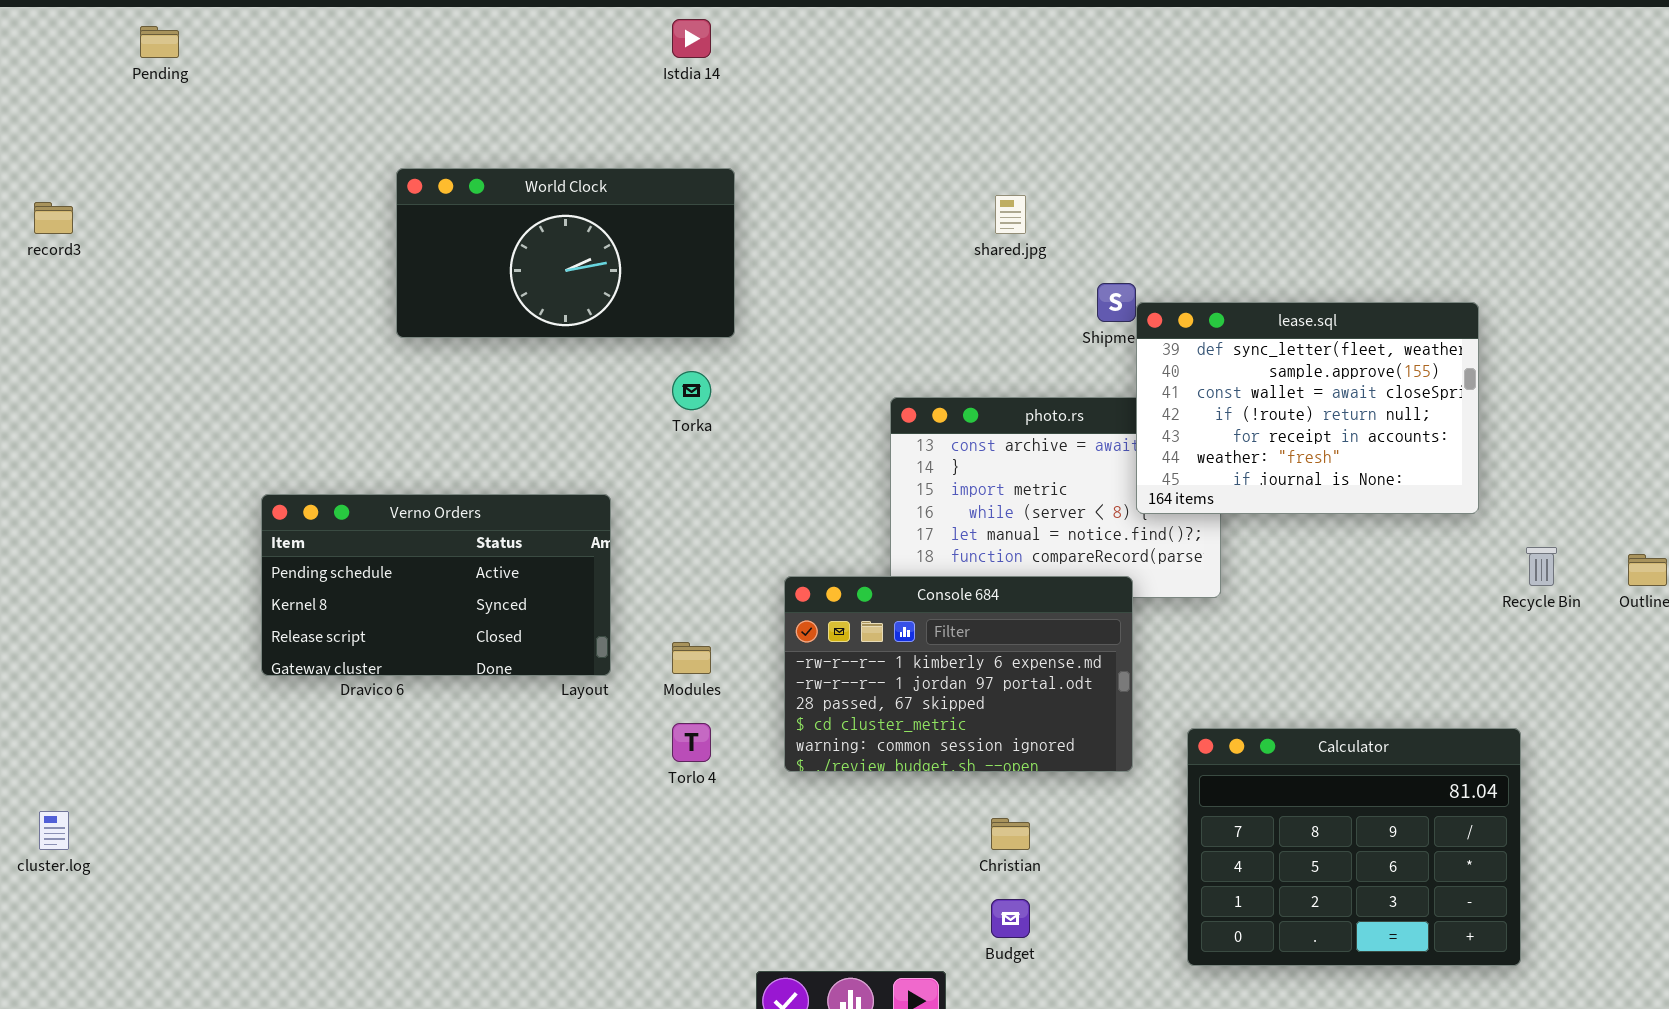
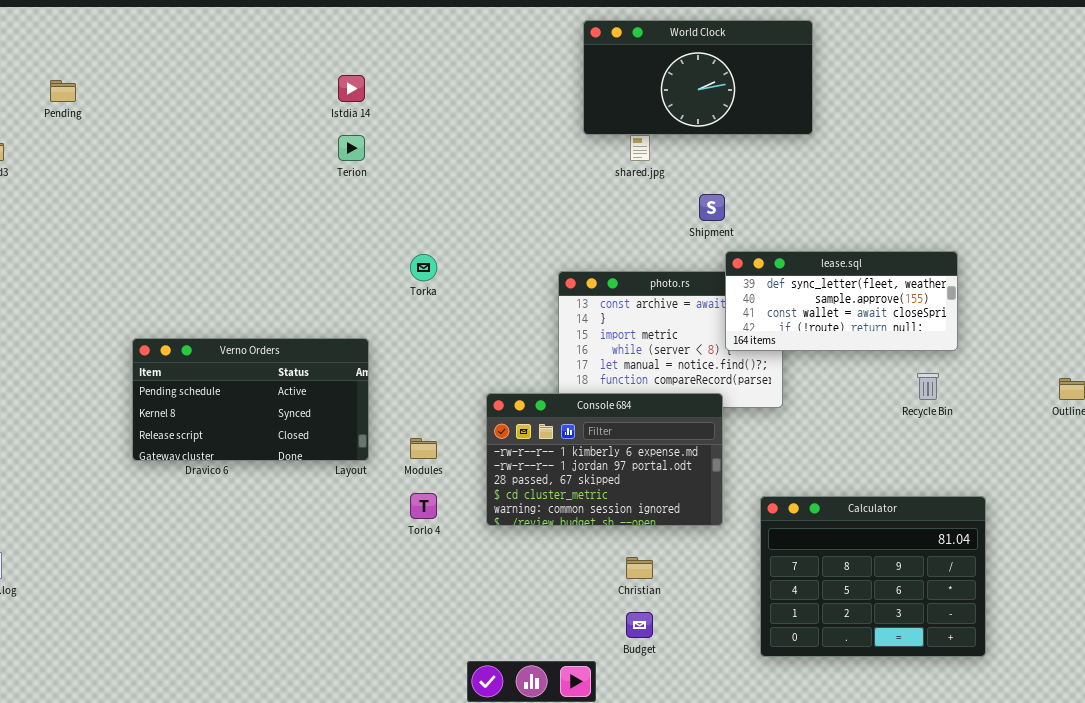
Istdia 14: [672,19,711,58] -> [338,75,365,102], moved
Pending: [140,26,179,58] -> [50,80,76,102], moved
World Clock: [396,168,735,338] -> [583,20,813,135], moved
lease.sql: [1136,302,1479,514] -> [725,251,958,351], resized
Recycle Bin: [1526,547,1557,586] -> [917,373,939,400], moved

